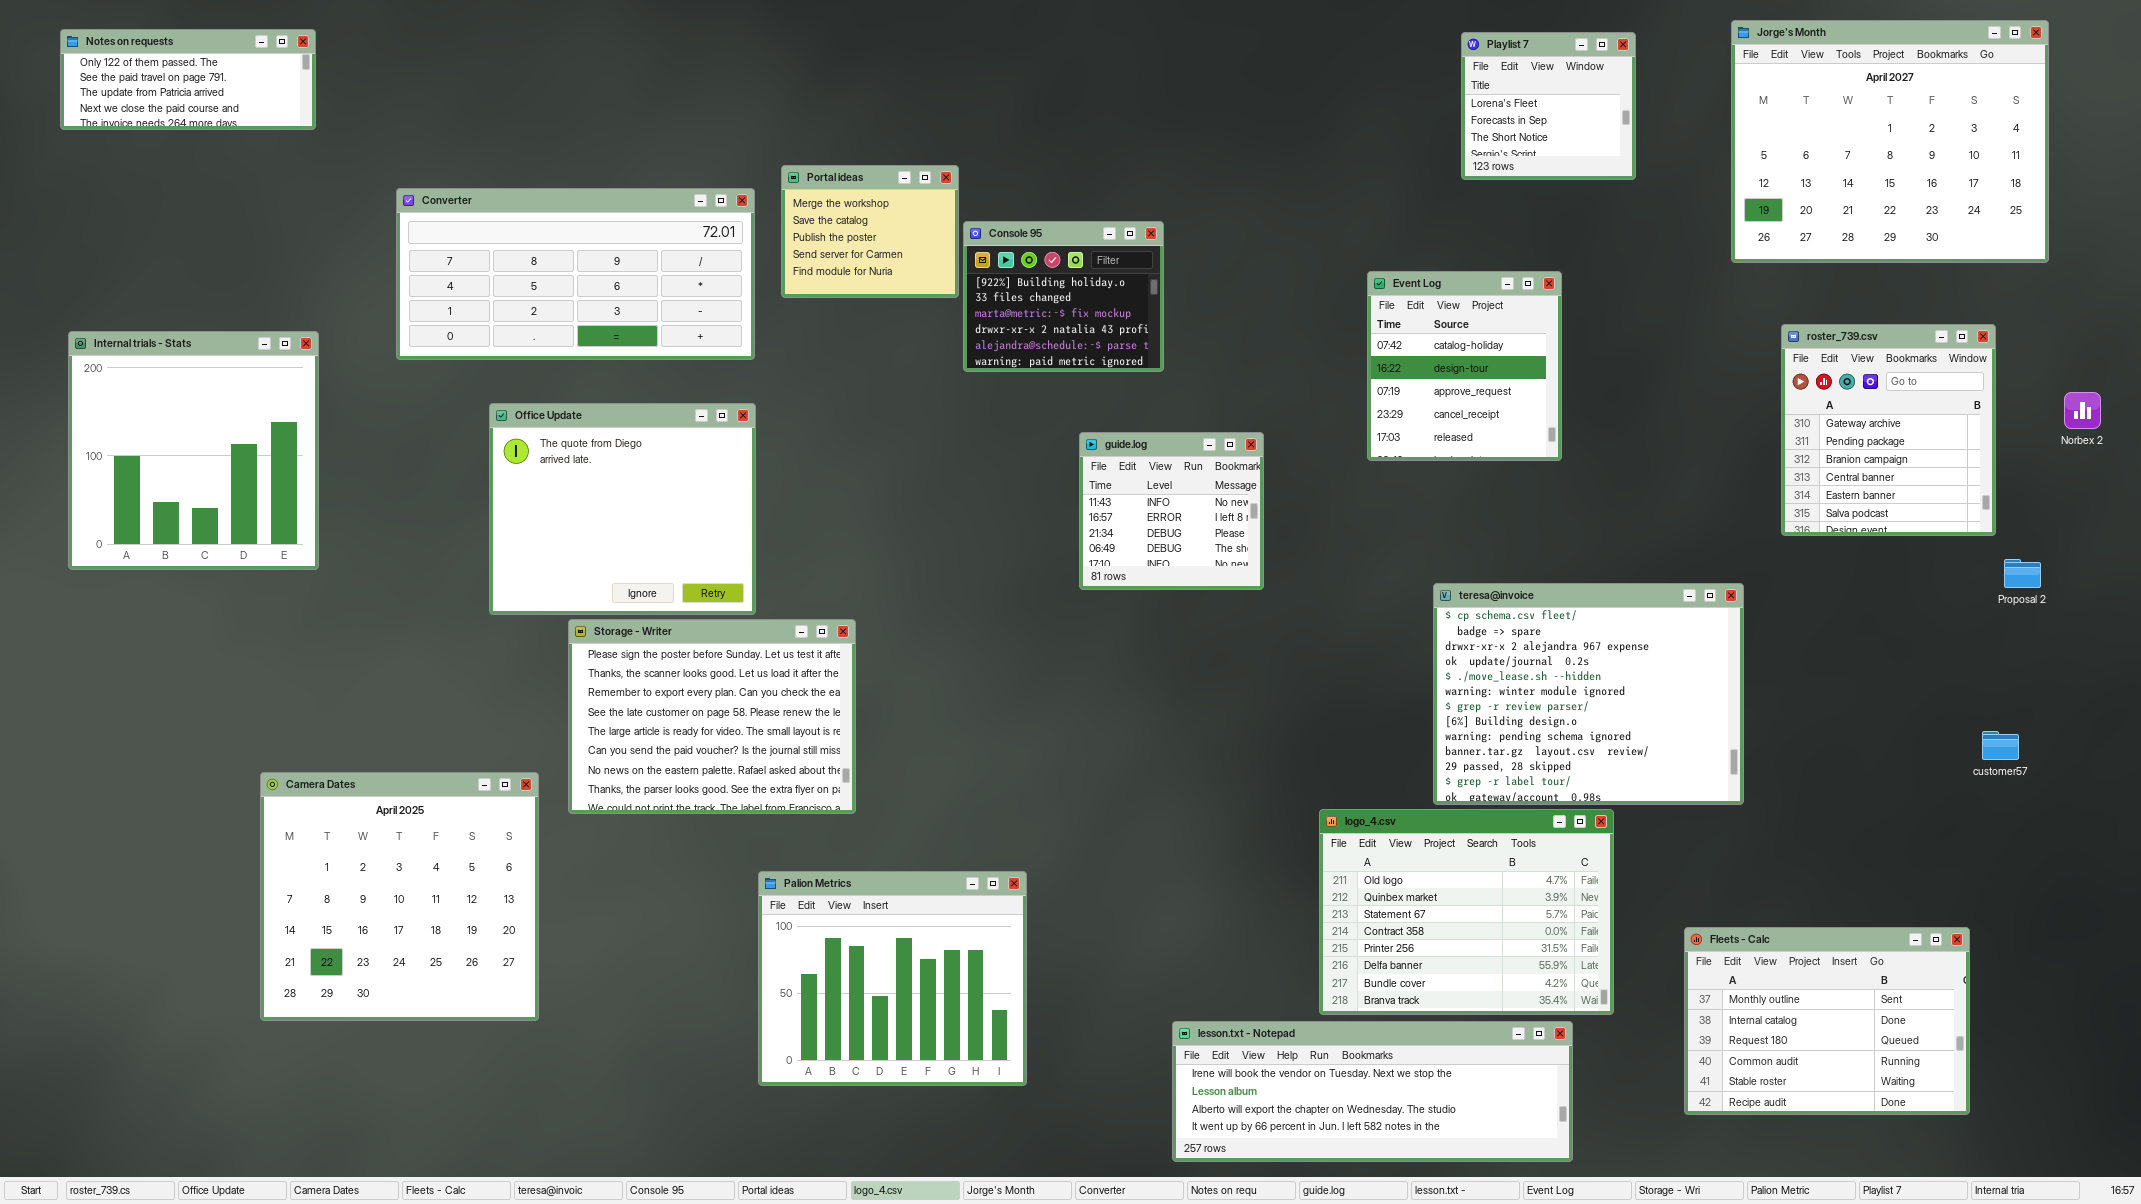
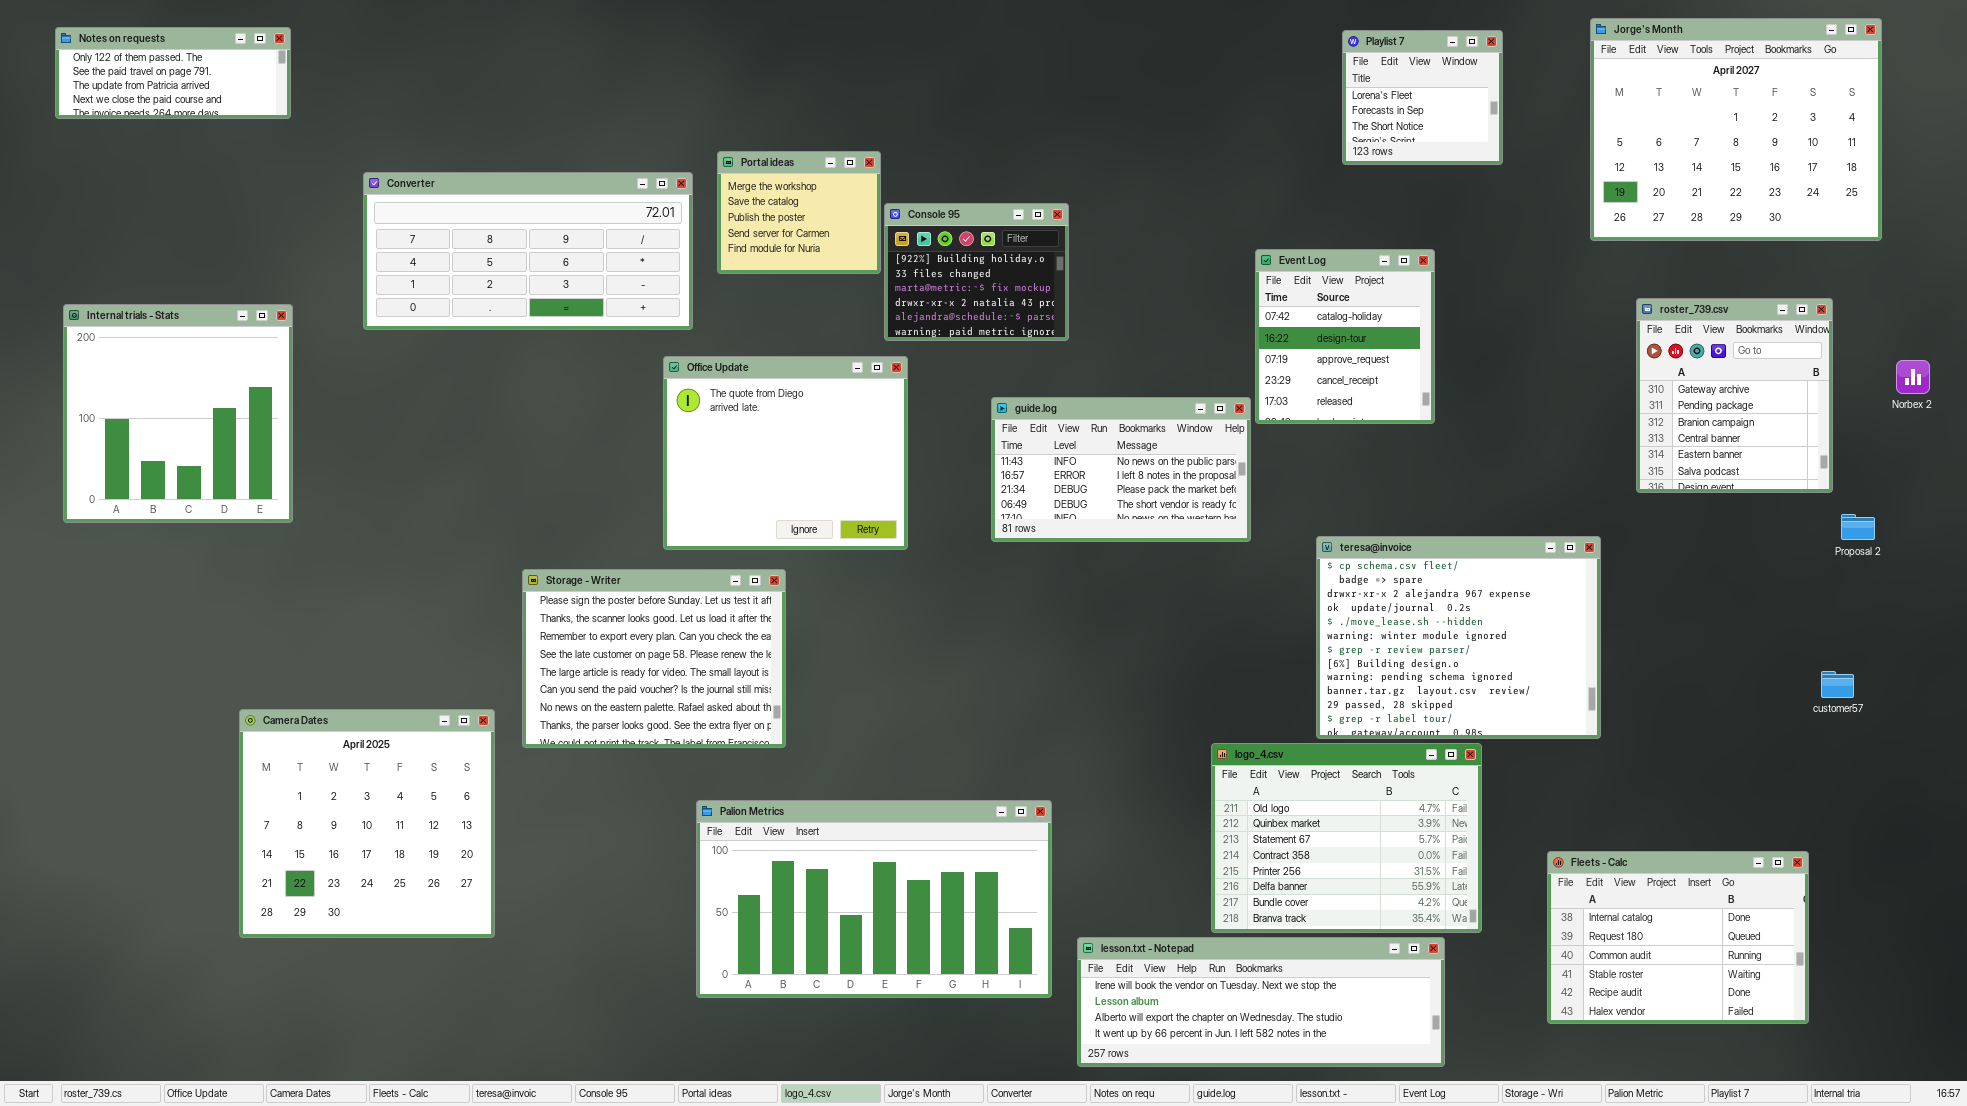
Office Update: [489,403,756,615] -> [663,356,908,550], moved
guide.log: [1079,432,1264,590] -> [991,397,1251,542], resized
Palion Metrics: [758,871,1027,1086] -> [696,800,1052,998], resized
Fleets - Calc: [1684,927,1970,1115] -> [1547,851,1809,1024], scrolled down 1 row

